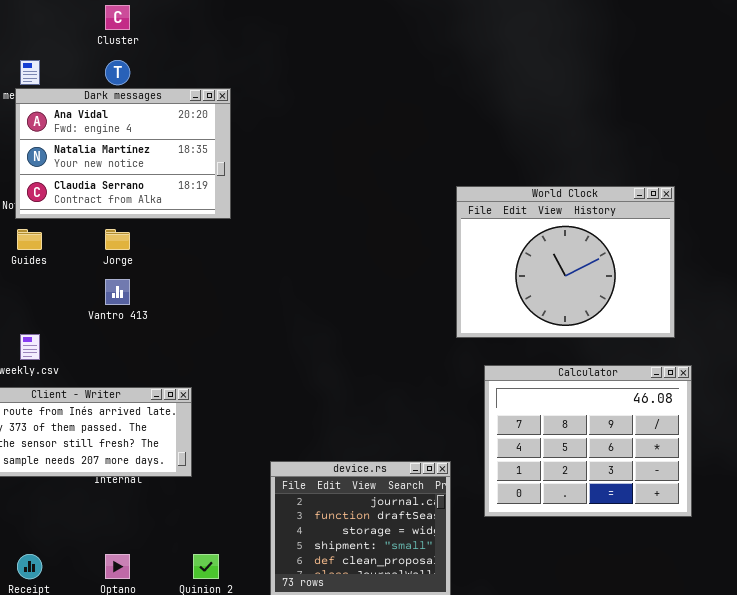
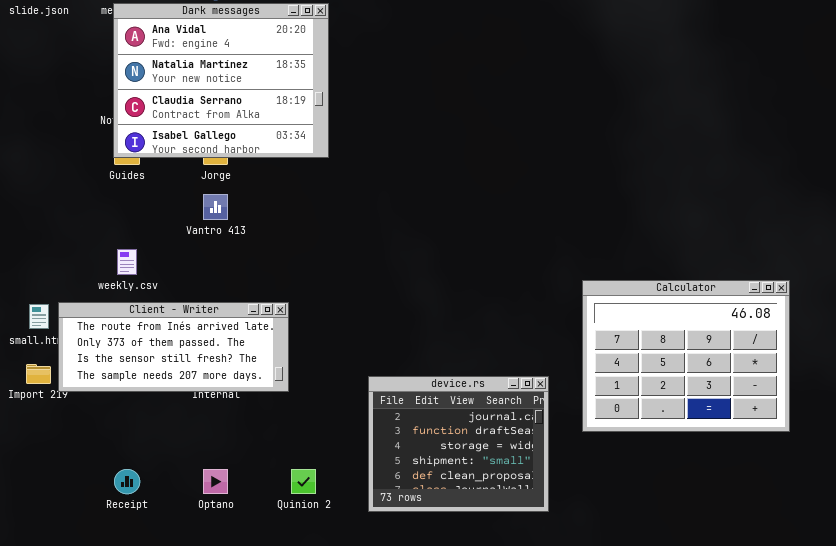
Dark messages: [15,88,231,219] -> [113,3,329,158], resized
World Clock: [456,186,675,338] -> none, closed

